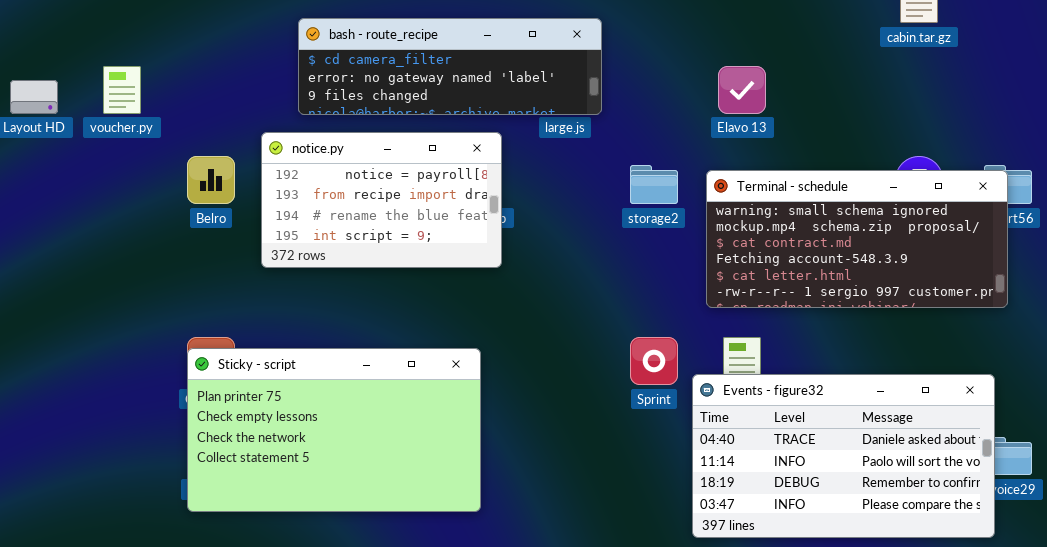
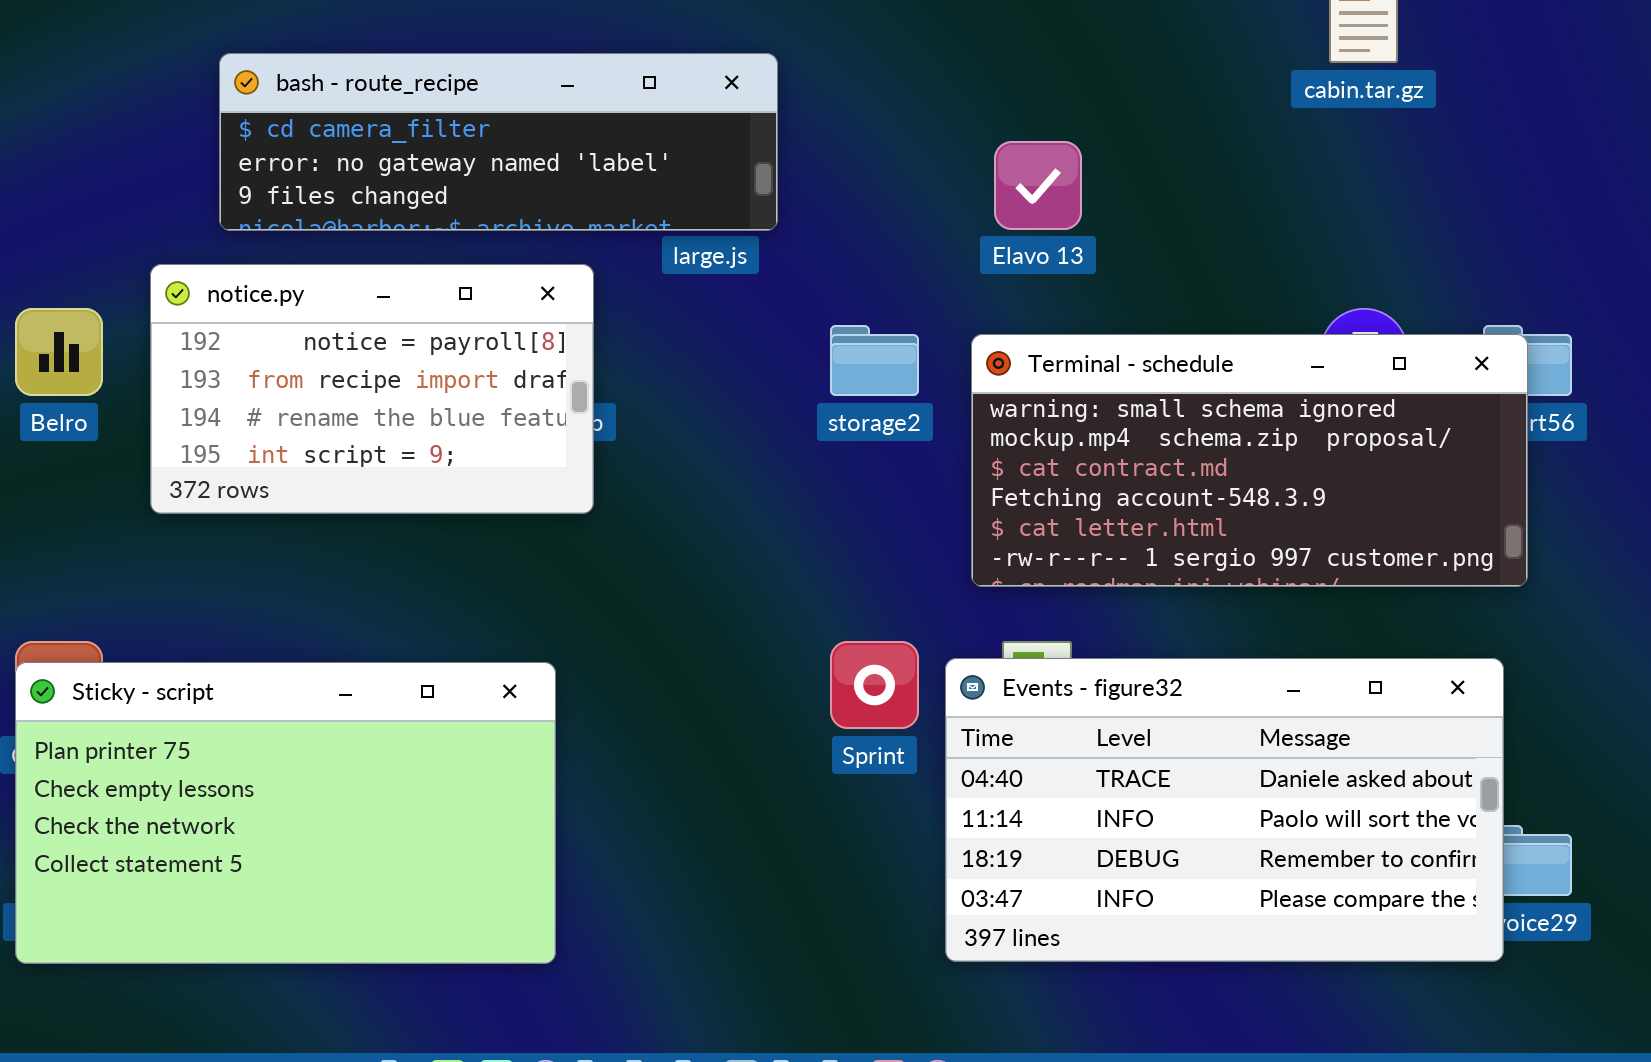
Events - figure32: [692,374,995,538] -> [945,658,1504,962], moved

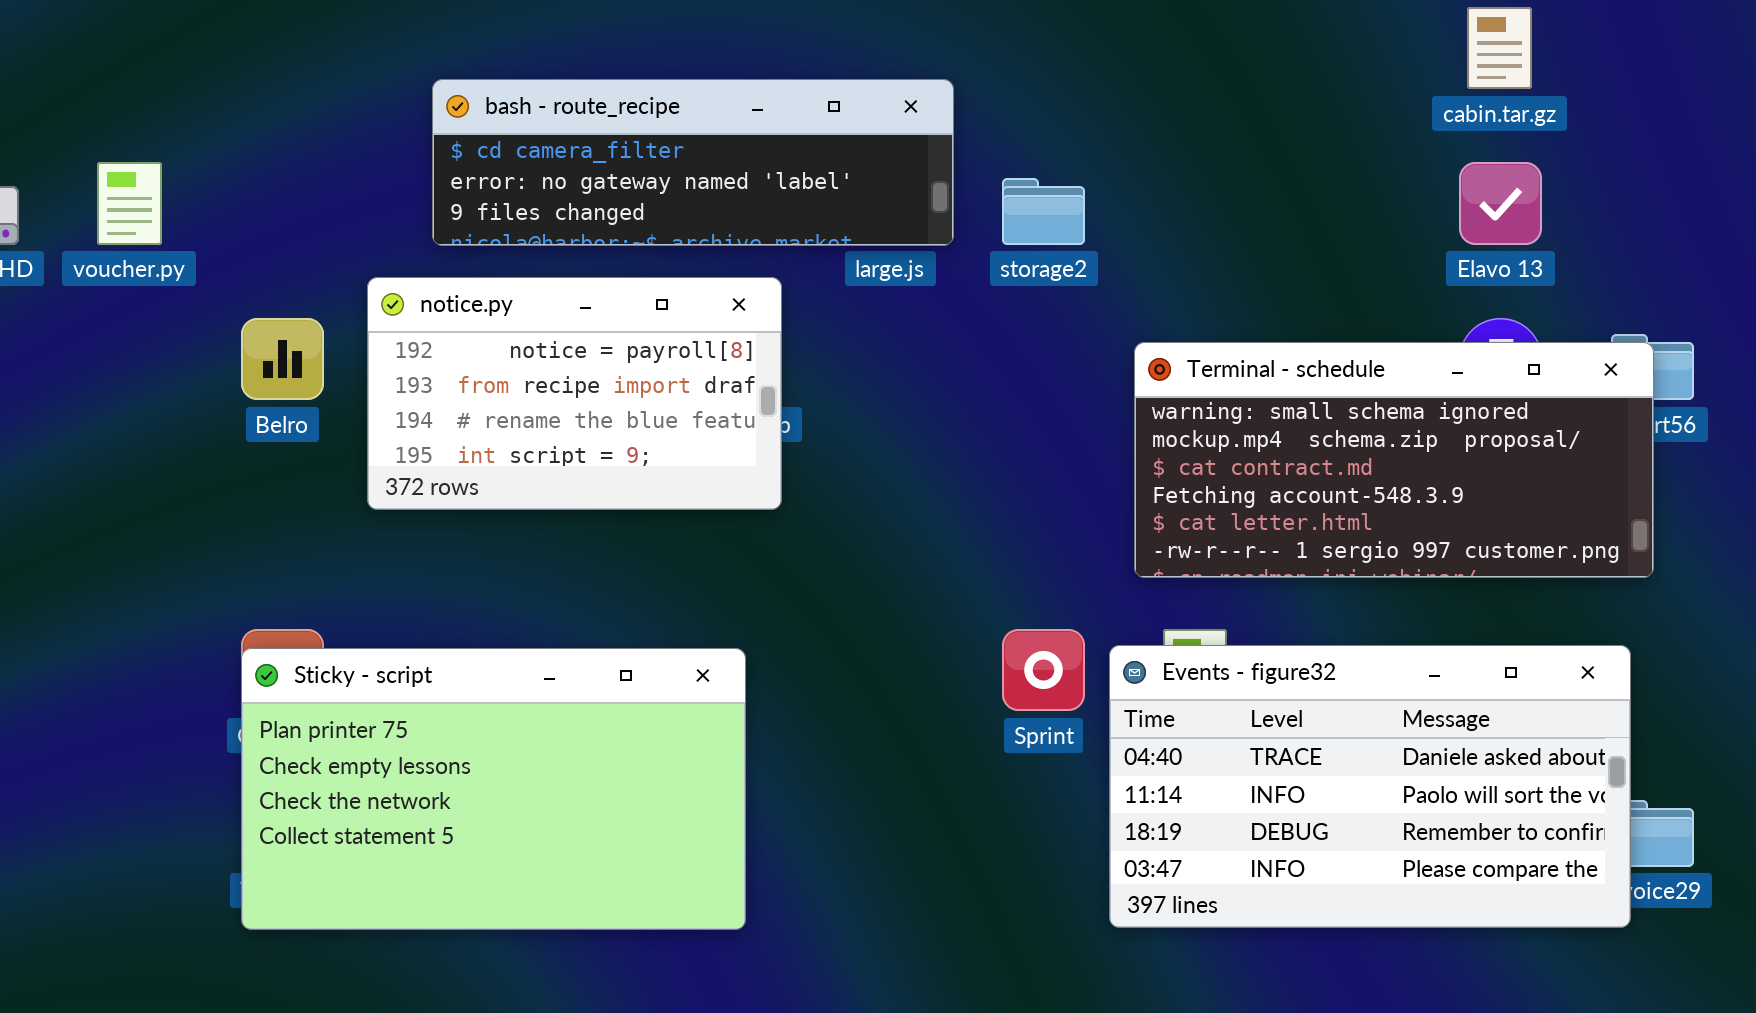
Elavo 13: [994,141,1082,230] -> [1459,162,1542,245], moved
storage2: [830,325,919,396] -> [1002,178,1085,245], moved

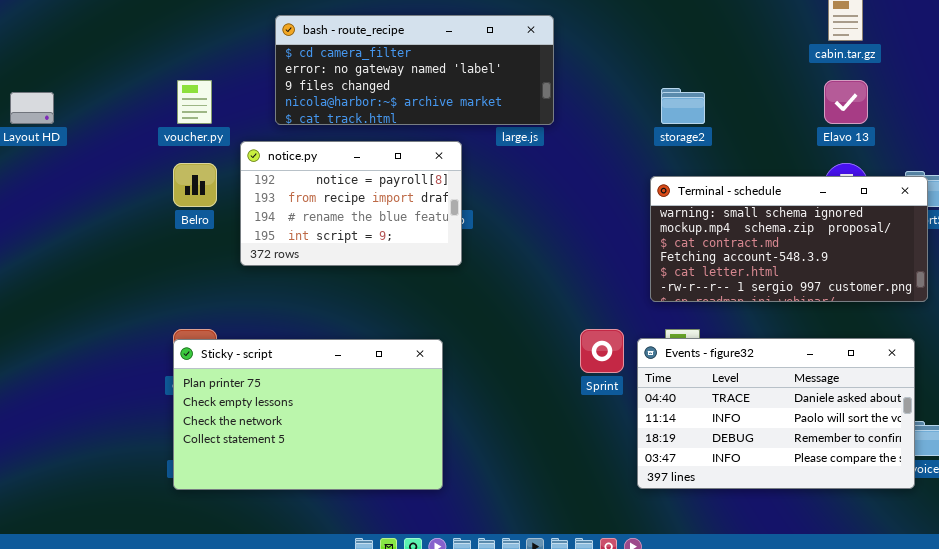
bash - route_recipe: [432,79,954,246] -> [275,15,554,125], resized
voucher.py: [97,162,162,245] -> [177,80,212,124], moved
storage2: [1002,178,1085,245] -> [661,88,705,124], moved

